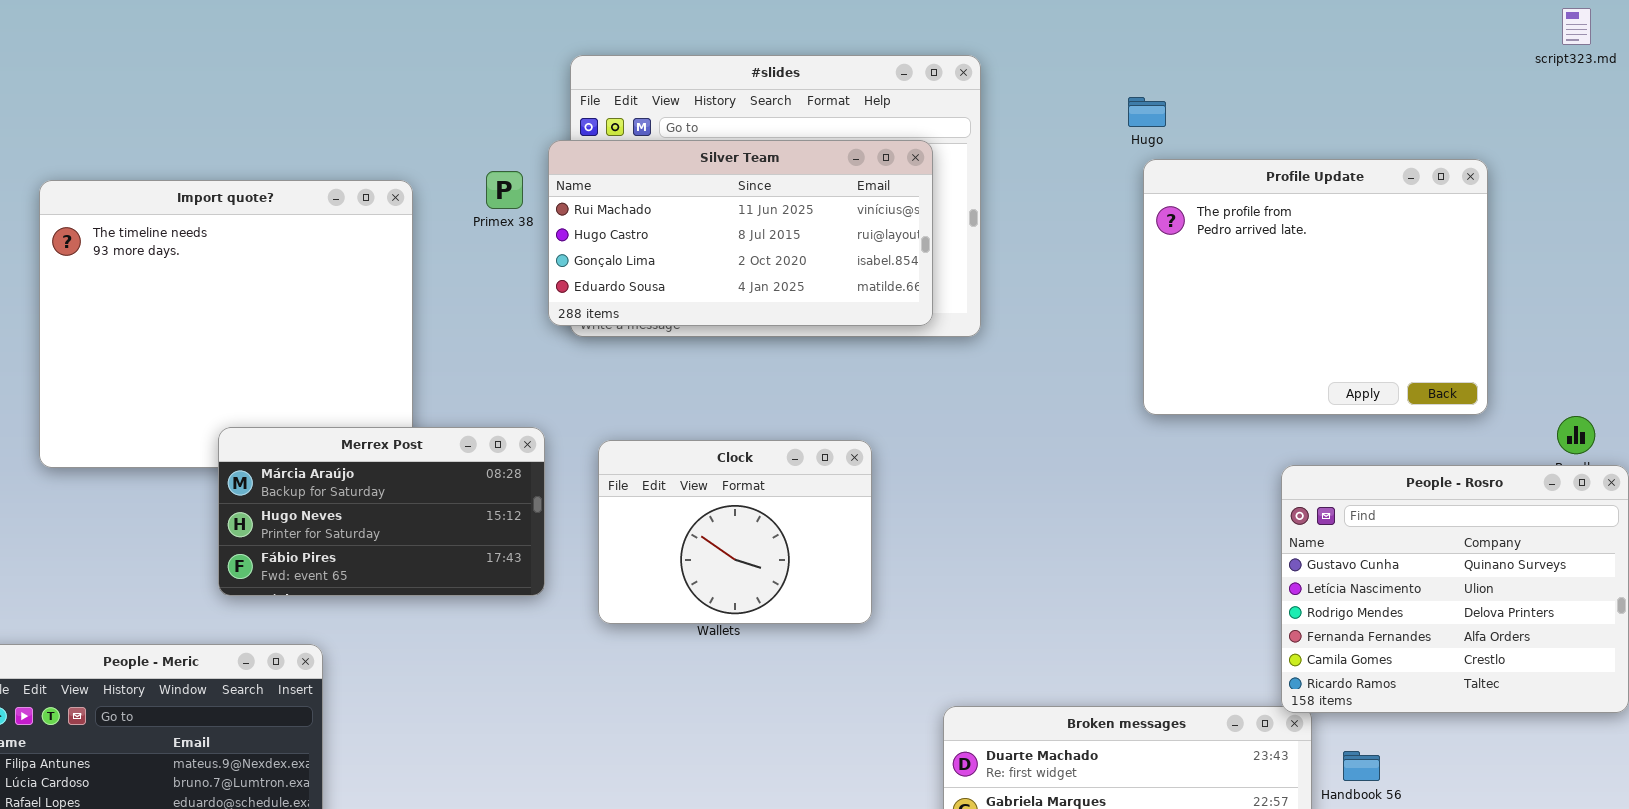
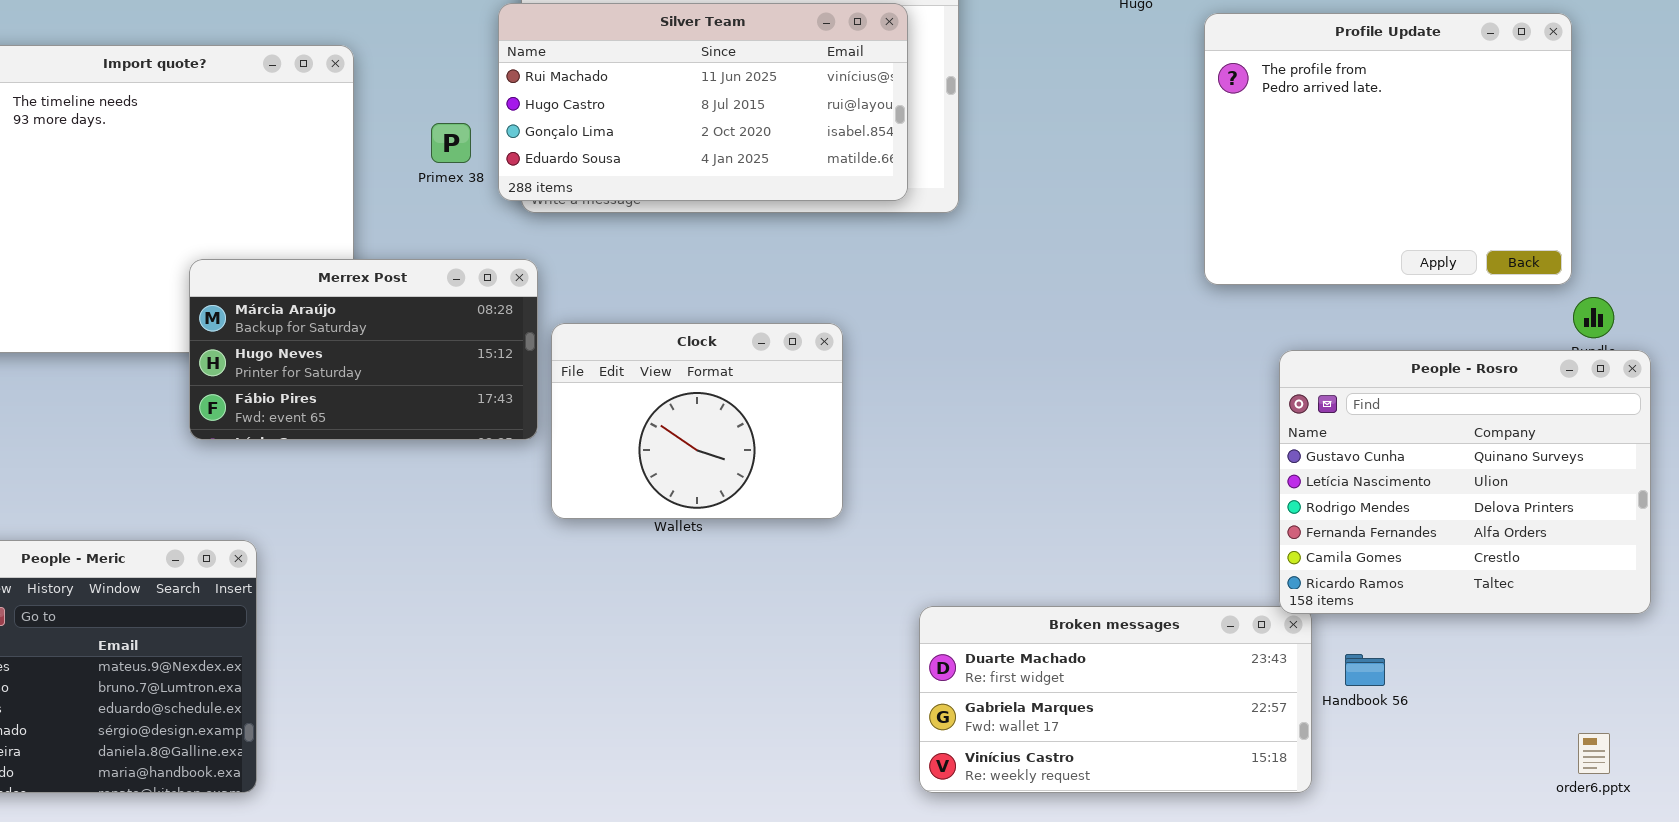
Profile Update: [1143,159,1488,415] -> [1204,13,1572,285], moved
Primex 38: [486,171,523,209] -> [431,123,471,163], moved
Merrex Post: [218,427,545,596] -> [189,259,538,440], moved

